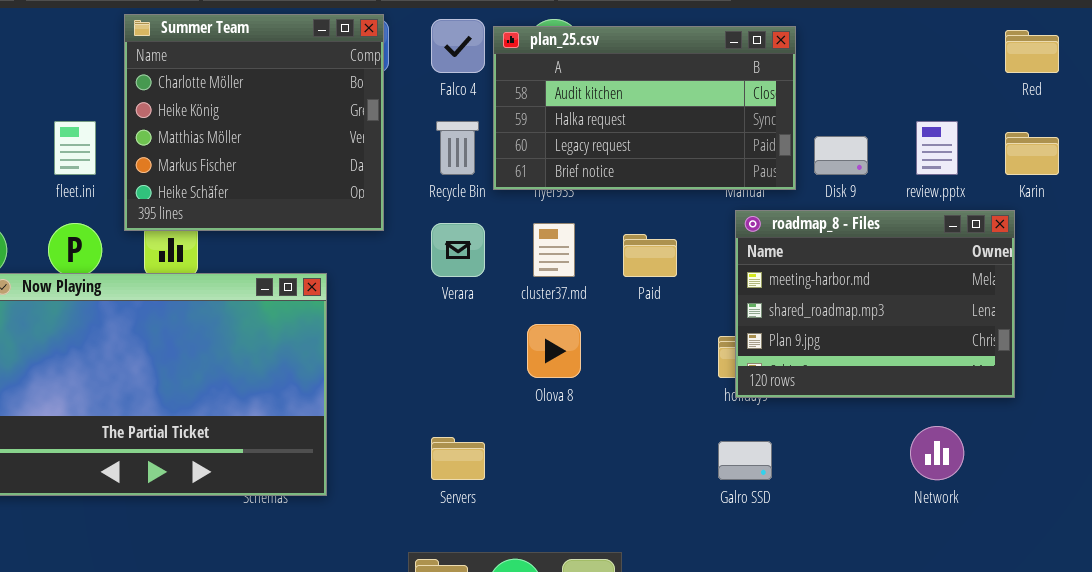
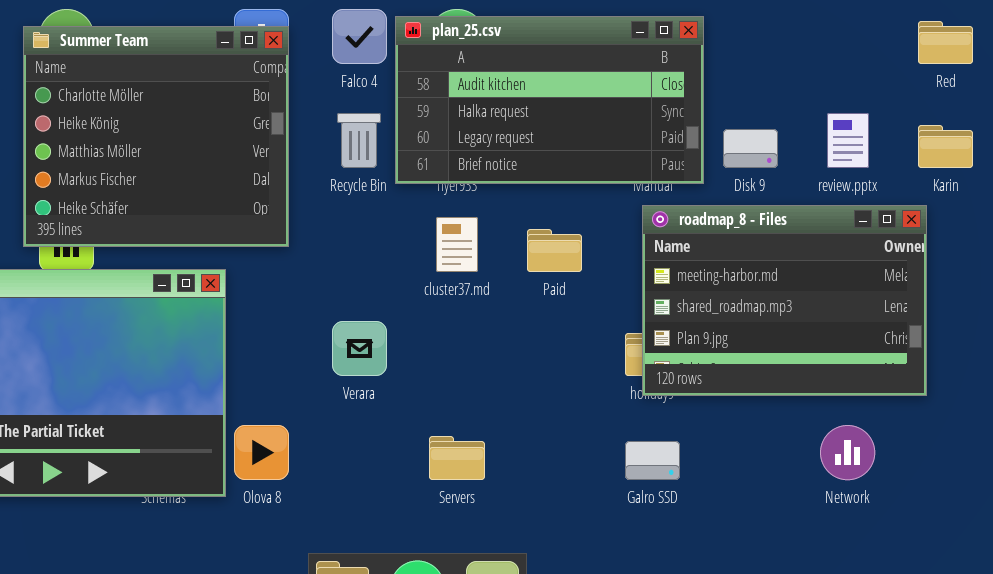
Summer Team: [124,14,384,231] -> [23,26,289,247], moved
Verara: [431,223,485,277] -> [332,321,387,376], moved
Olova 8: [527,324,581,378] -> [234,425,289,480], moved
Servers: [431,437,485,480] -> [429,436,485,480], moved

